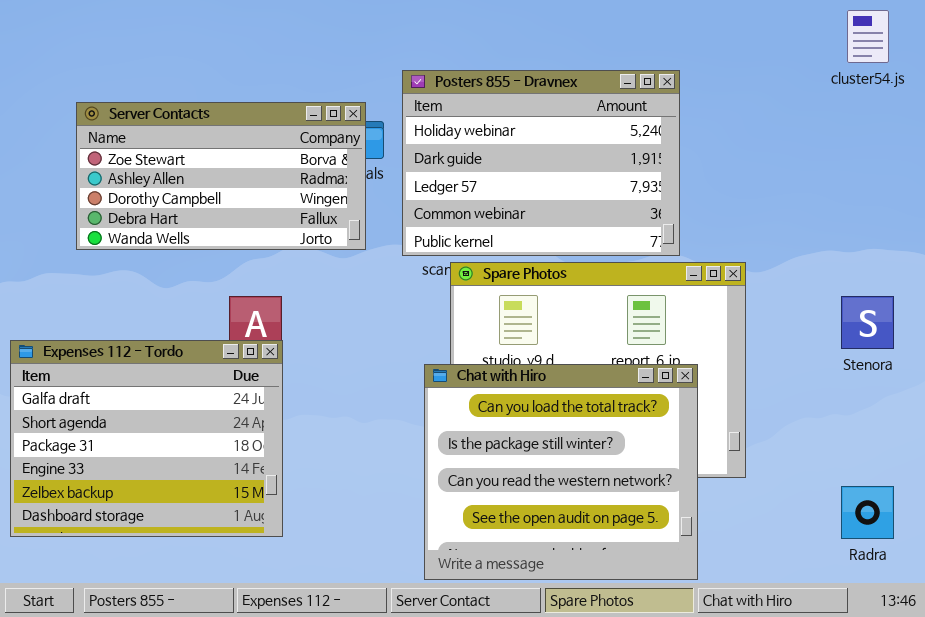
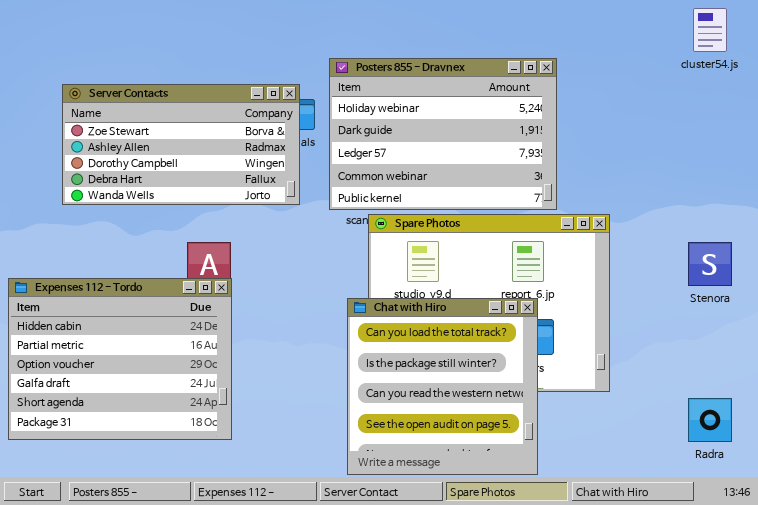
Expenses 112 - Tordo: [10,340,283,537] -> [8,278,232,440], scrolled up 3 rows
Chat with Hiro: [424,364,698,580] -> [347,298,538,475], resized

